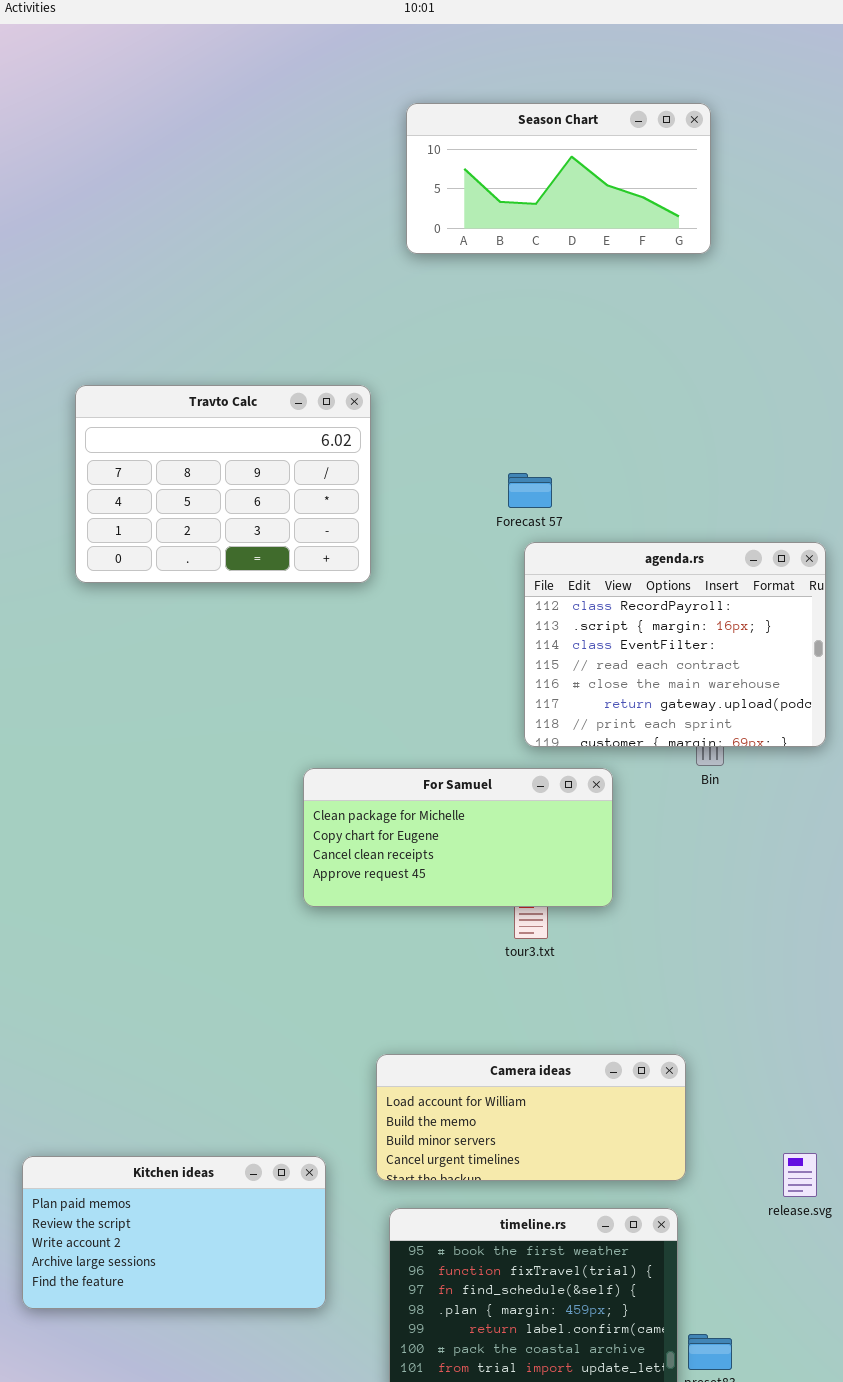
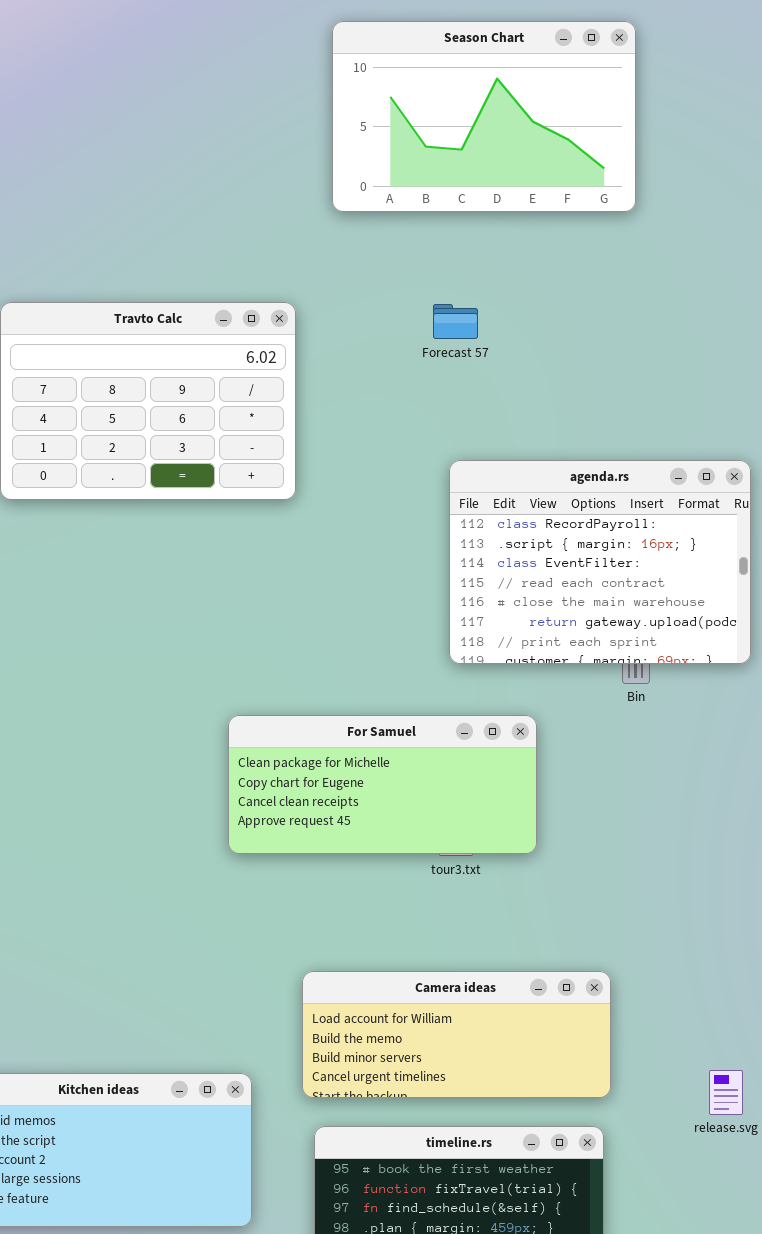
Season Chart: [406,103,711,254] -> [332,21,636,212], resized
Forecast 57: [508,473,552,508] -> [433,304,478,339], moved
For Samuel: [303,768,613,907] -> [228,715,537,854], moved

